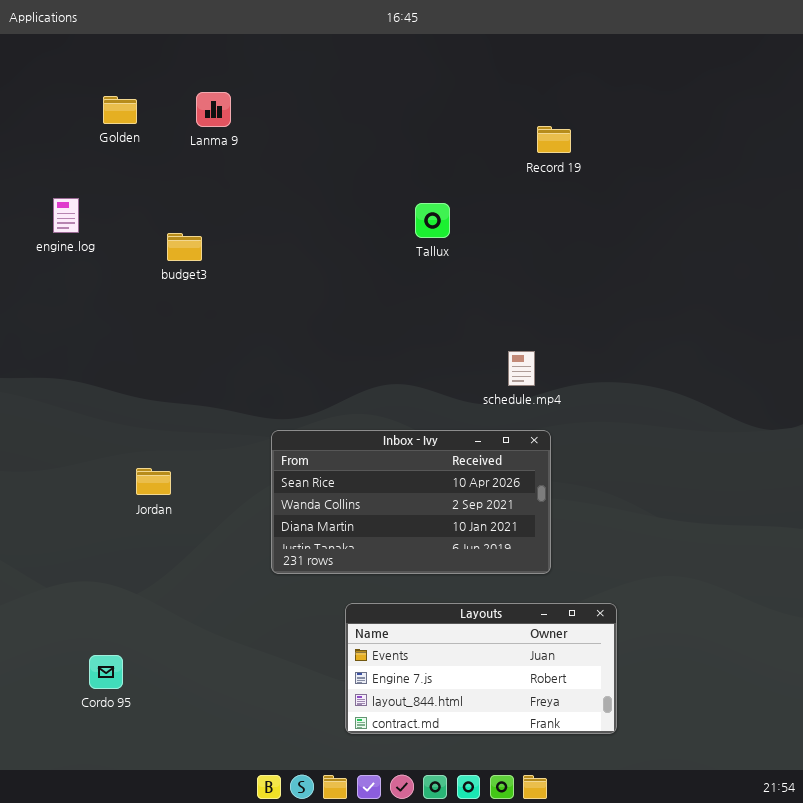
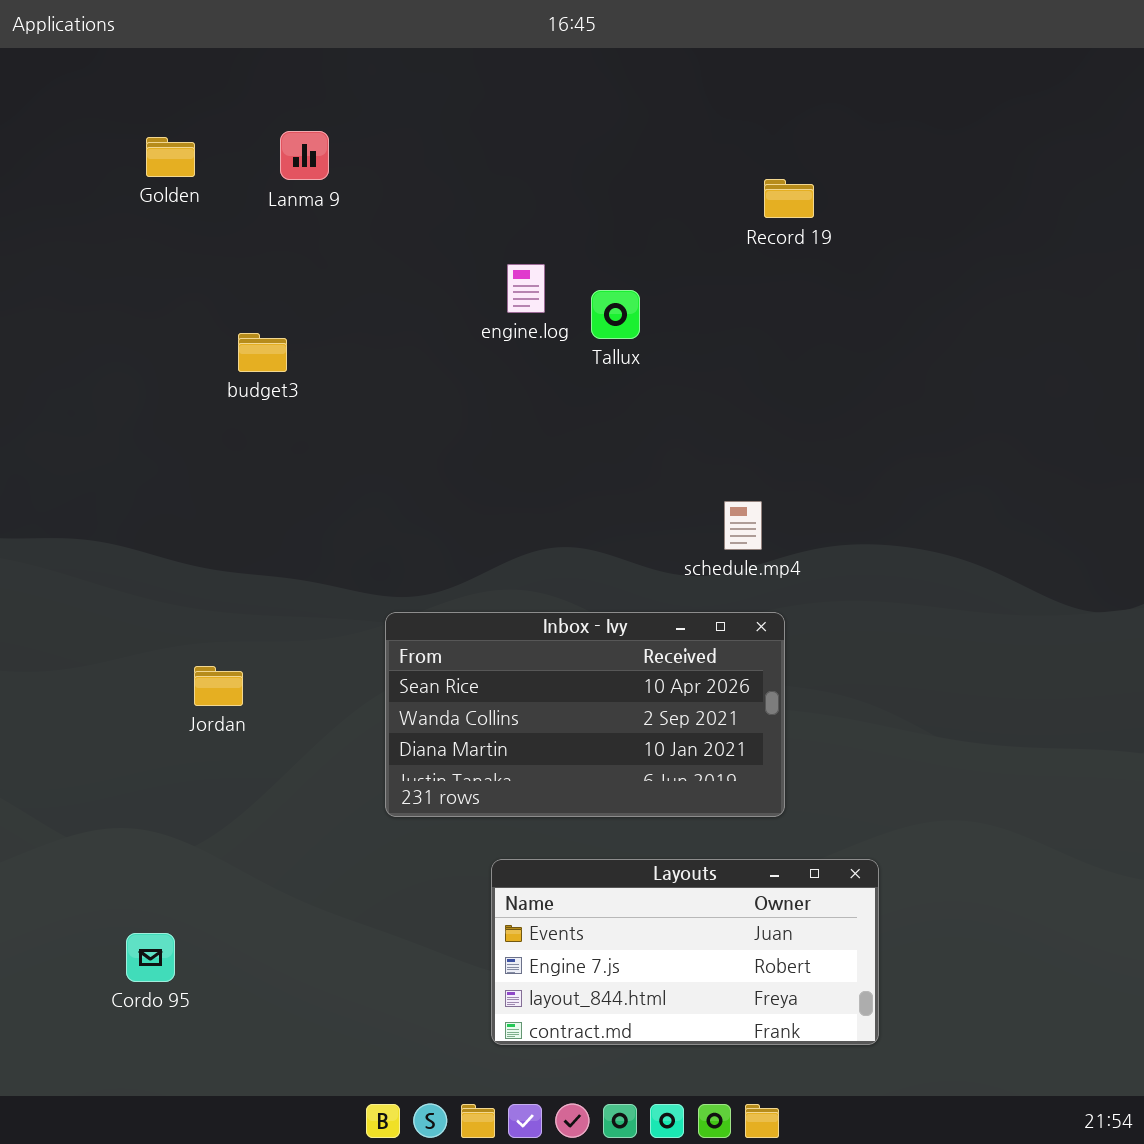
engine.log: [53,198,79,233] -> [507,264,545,313], moved

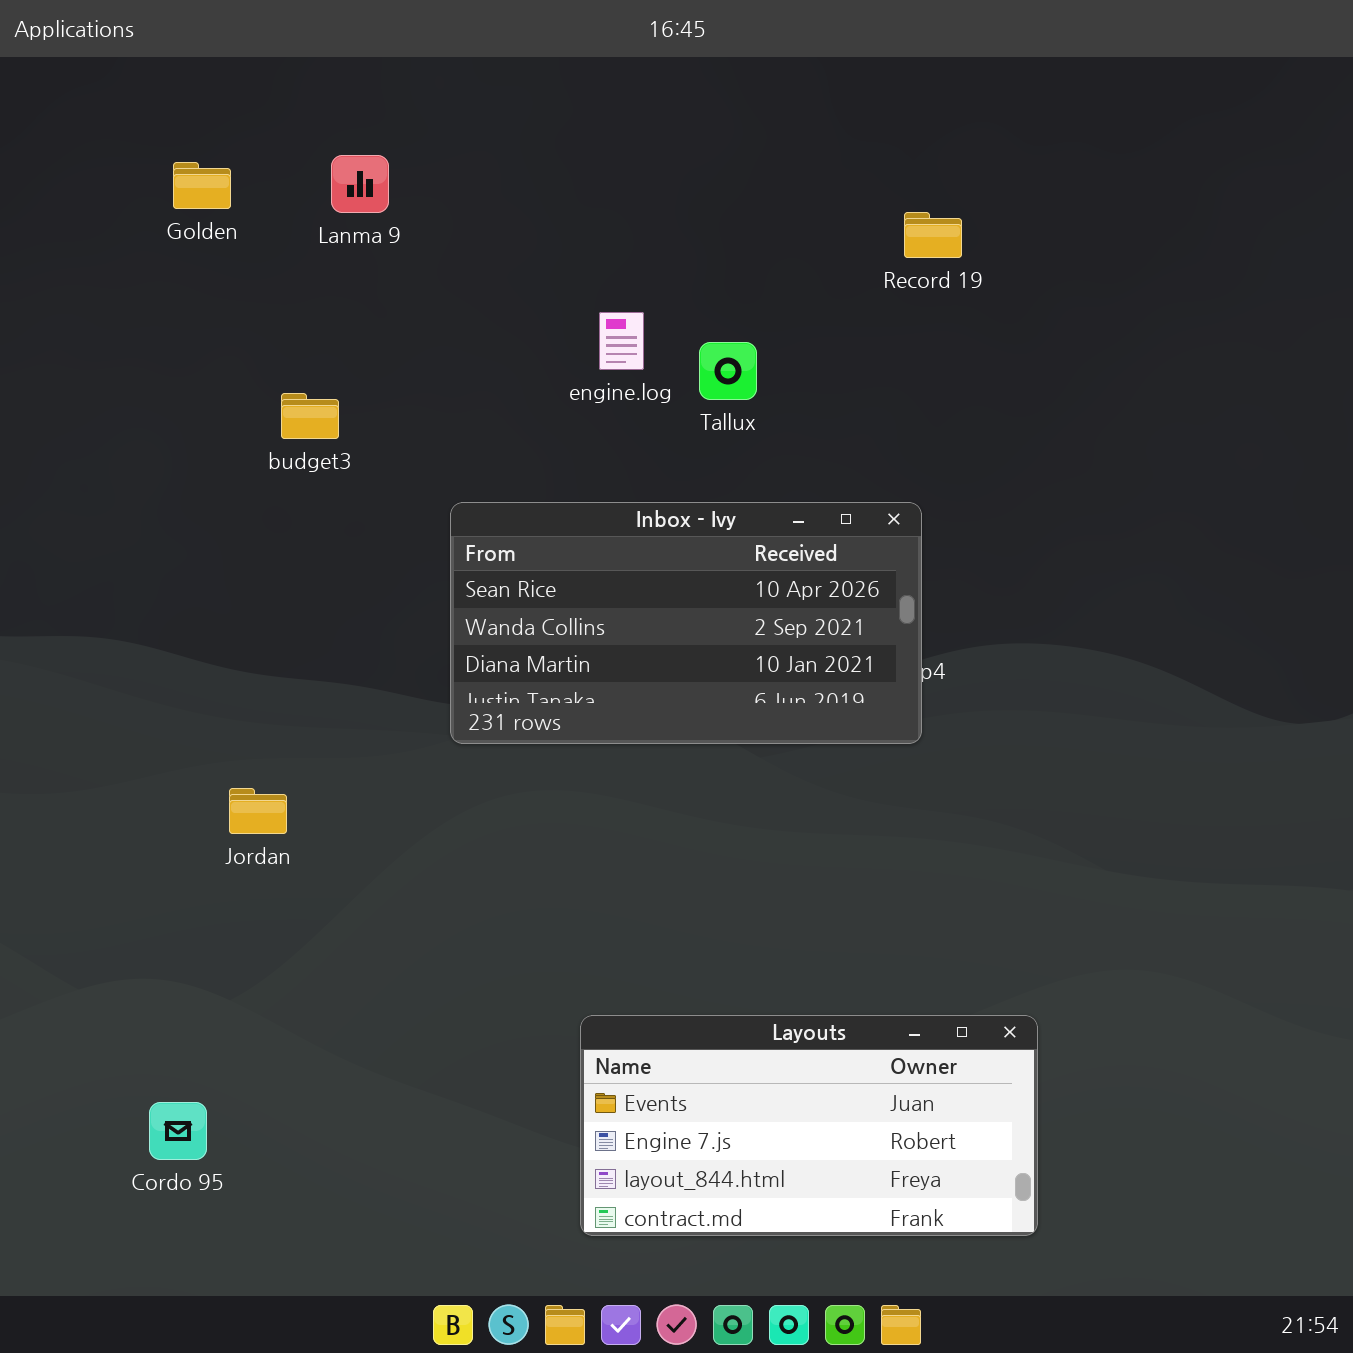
Inbox - Ivy: [385,612,785,817] -> [450,502,922,744], moved

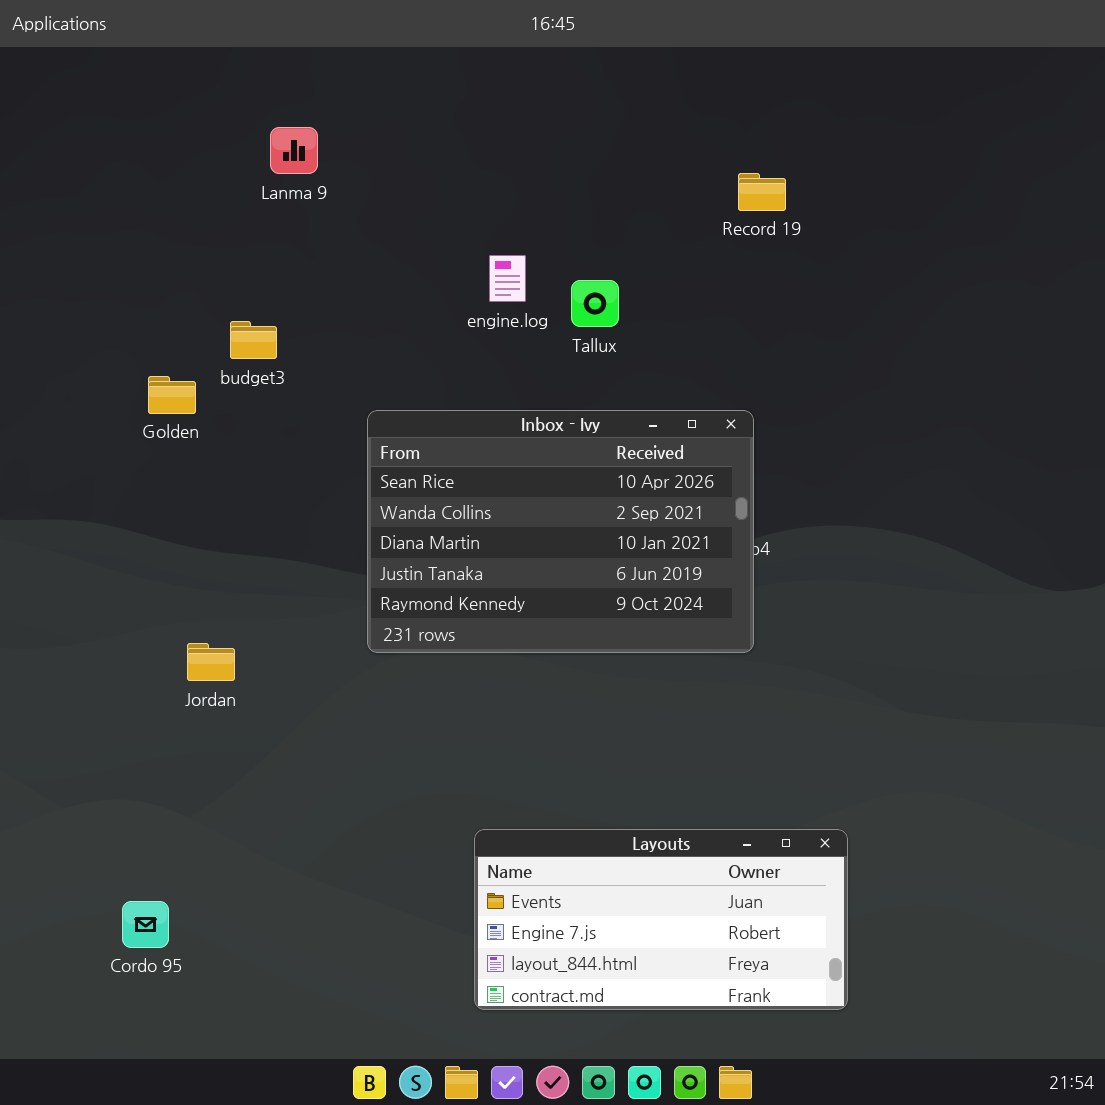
Golden: [173,162,231,209] -> [148,376,196,414], moved
Inbox - Ivy: [450,502,922,744] -> [367,410,754,653], resized

